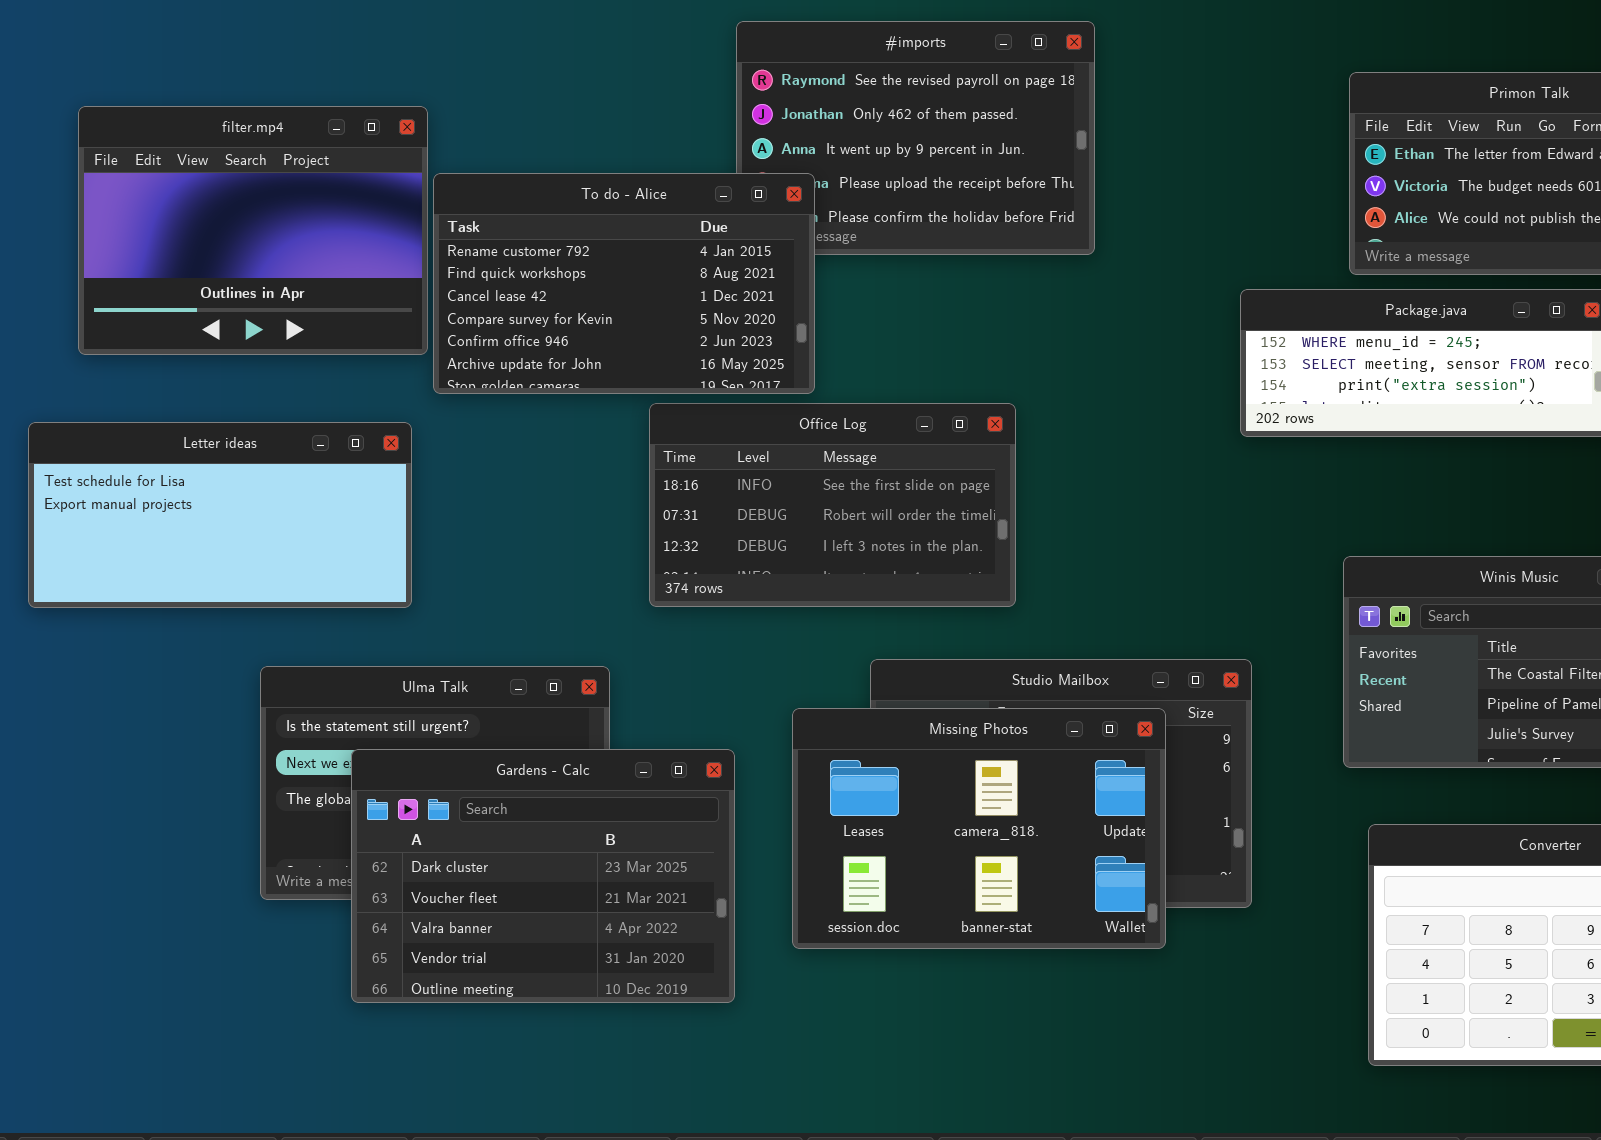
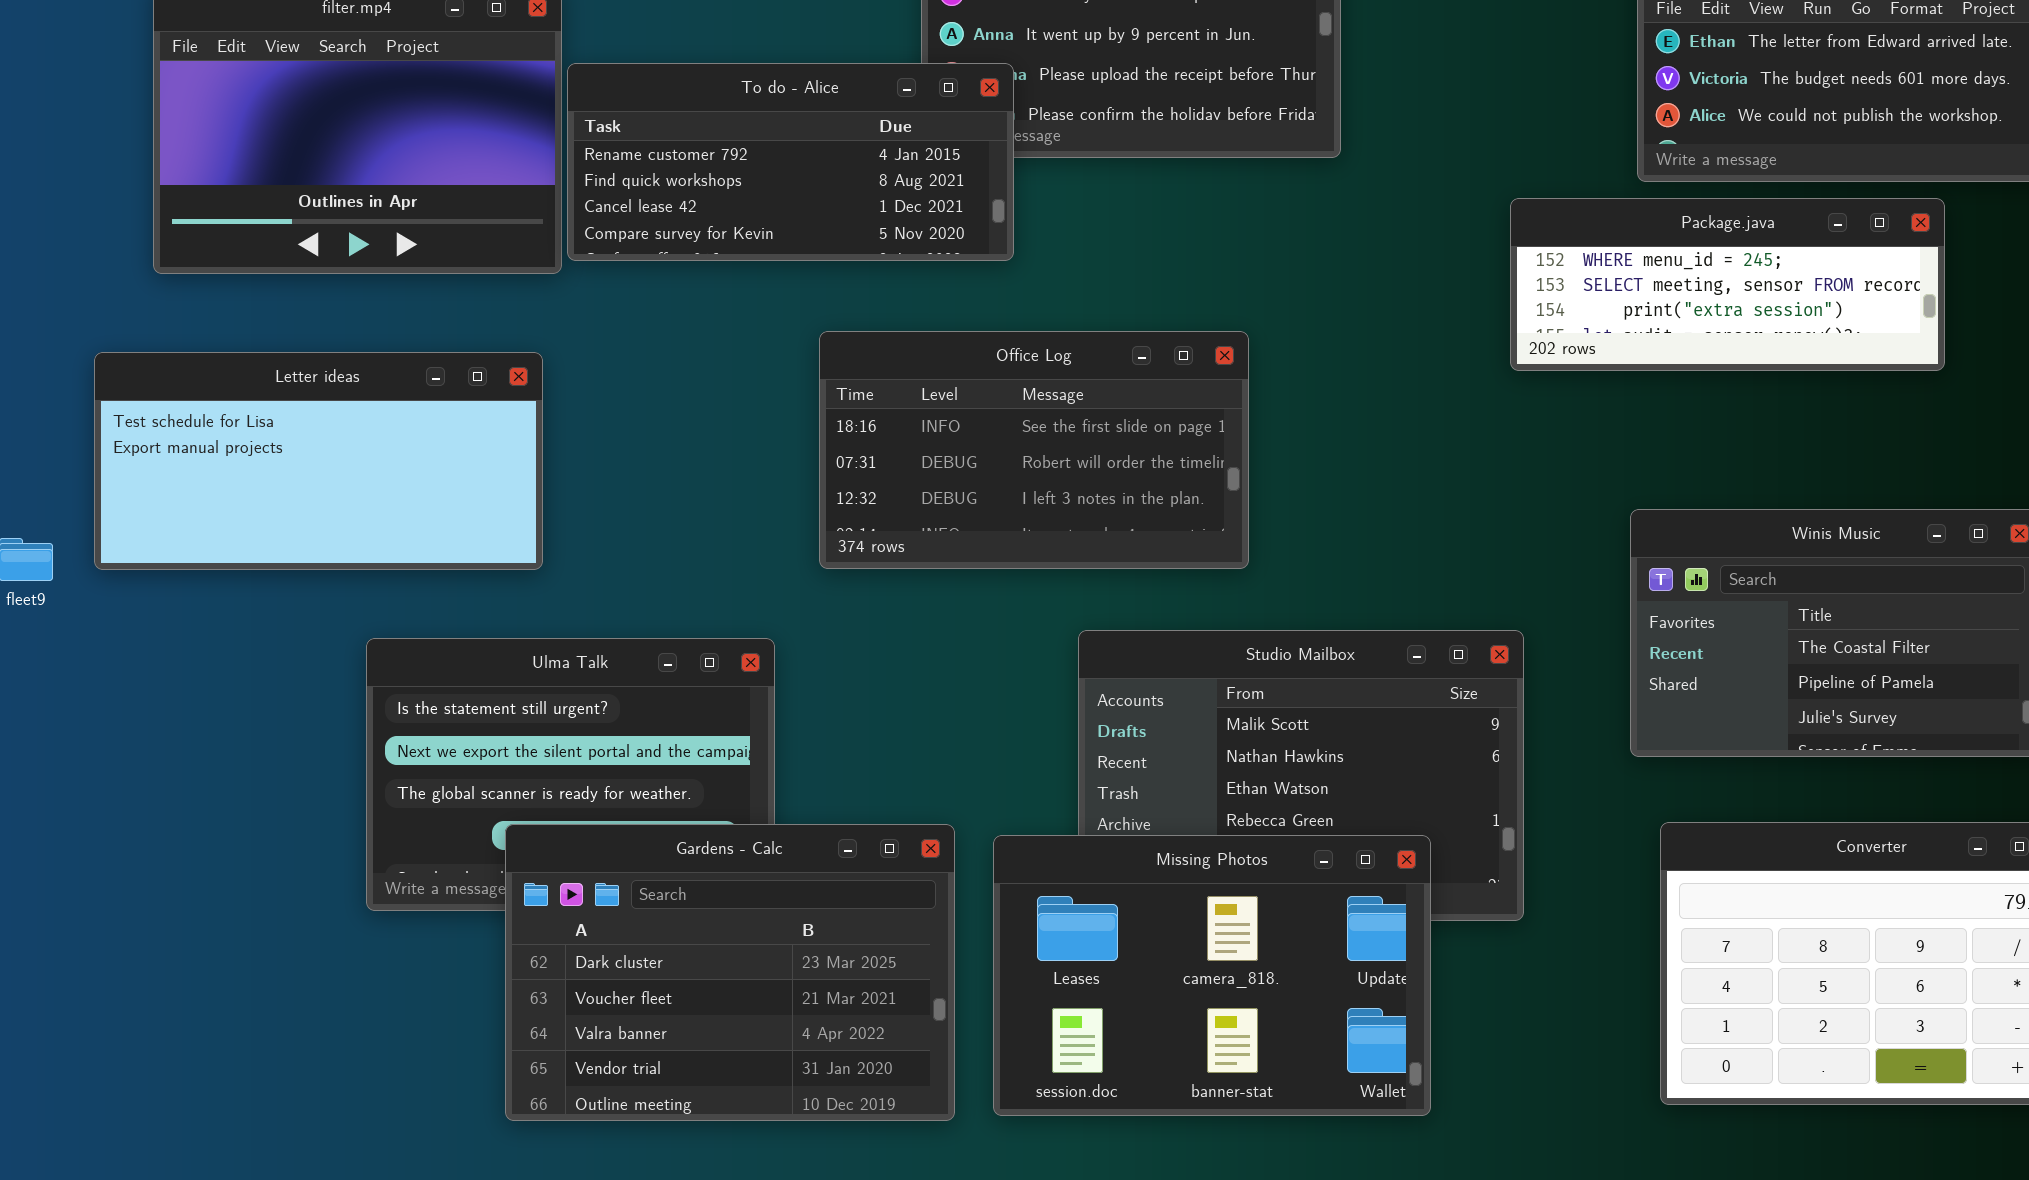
To do - Alice: [433,173,815,394] -> [567,63,1014,261], resized
Missing Photos: [792,708,1166,949] -> [993,835,1431,1116], moved
Gardens - Calc: [351,749,735,1003] -> [505,824,955,1121], moved

